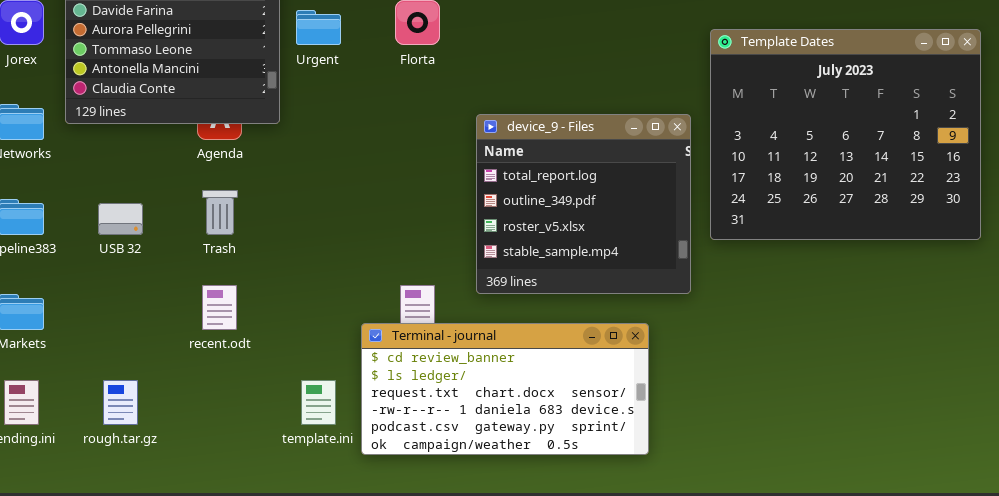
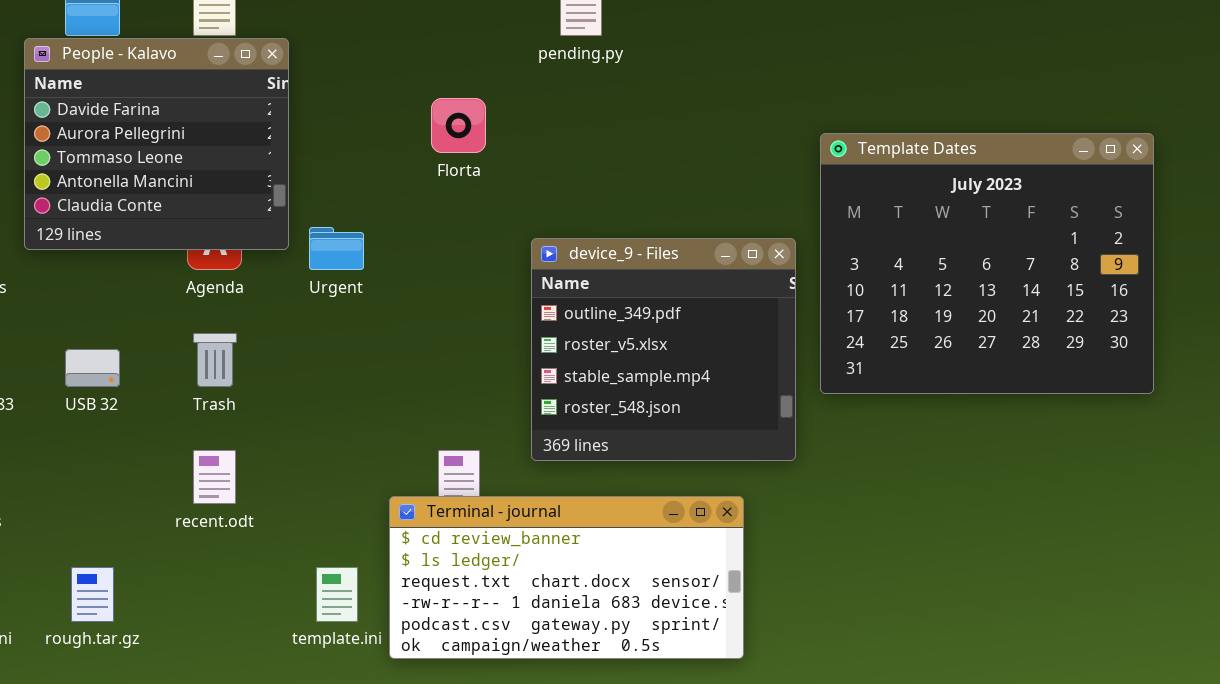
Urgent: [296,10,341,45] -> [309,227,364,270], moved
device_9 - Files: [476,114,691,294] -> [531,238,796,461], scrolled down 1 row

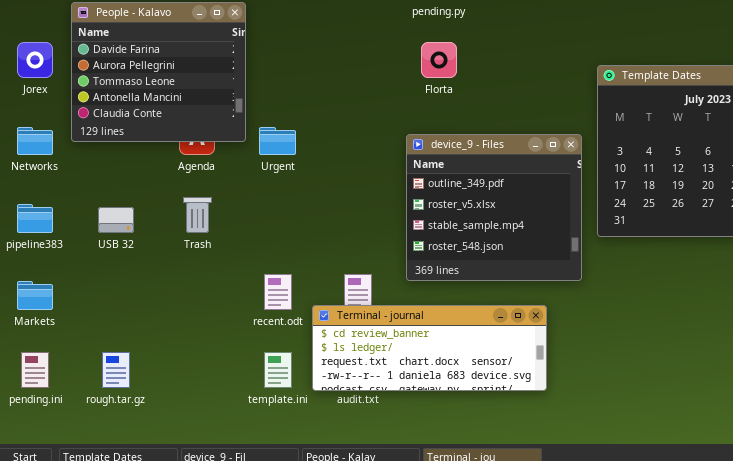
Florta: [431,98,486,153] -> [421,42,457,78], moved
recent.odt: [193,450,236,504] -> [264,274,292,310], moved
Terminal - journal: [389,496,744,659] -> [312,305,547,391], resized

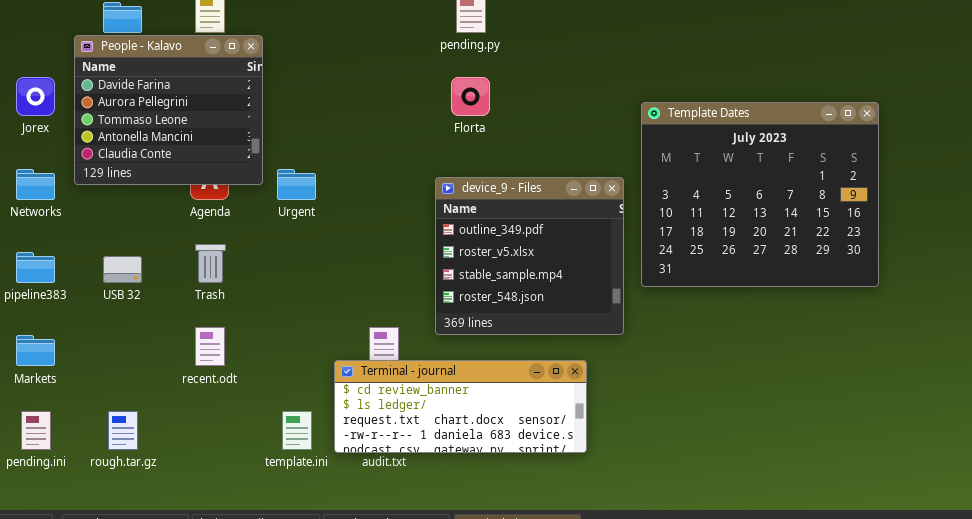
recent.odt: [264,274,292,310] -> [195,327,225,366], moved

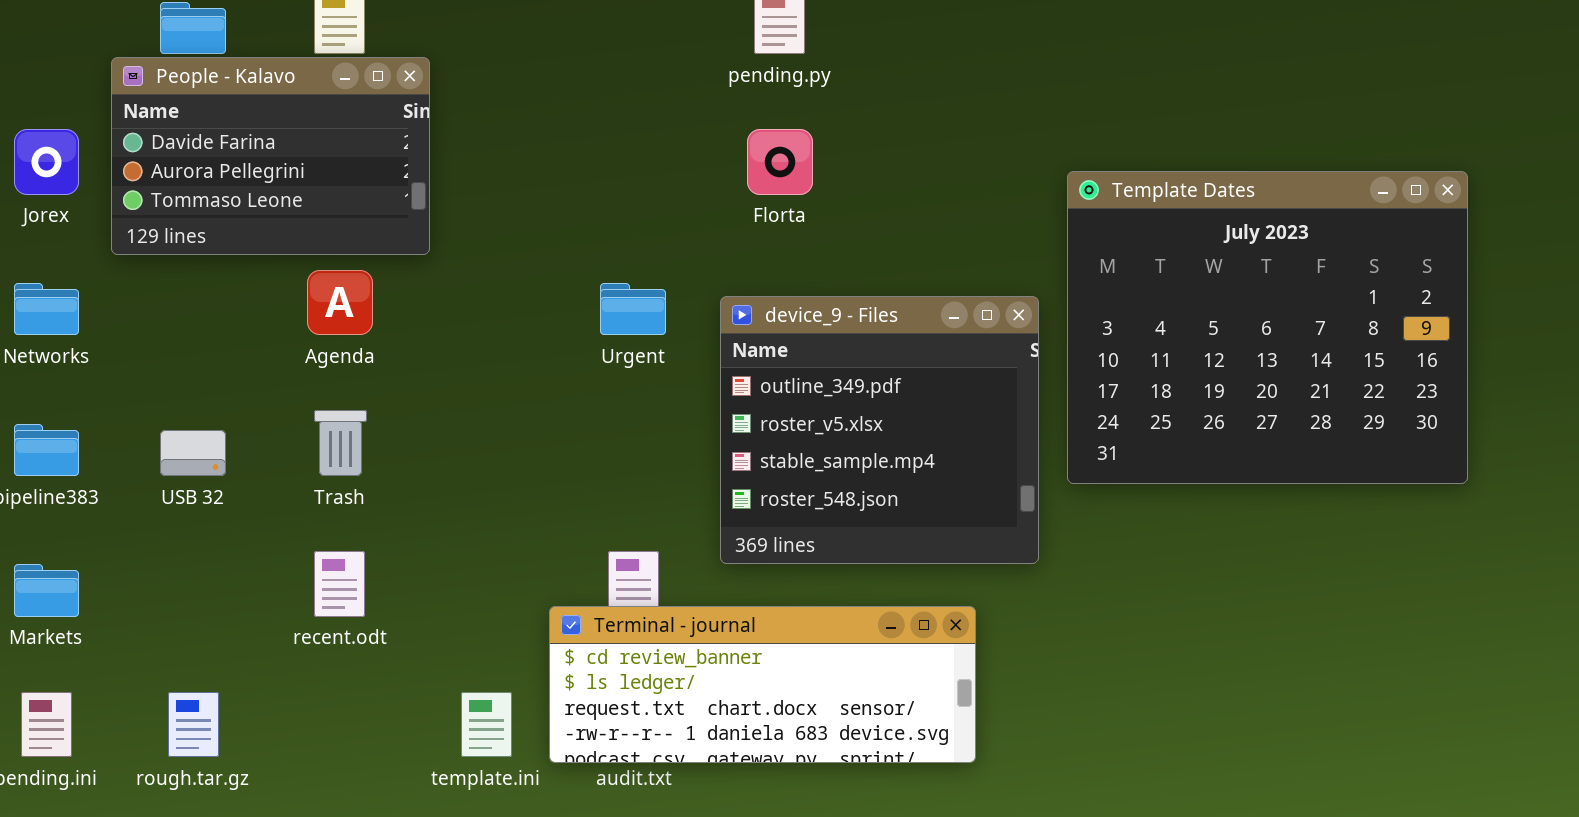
People - Kalavo: [74,35,263,185] -> [111,57,430,255], resized
Urgent: [277,169,316,200] -> [600,283,666,335], moved

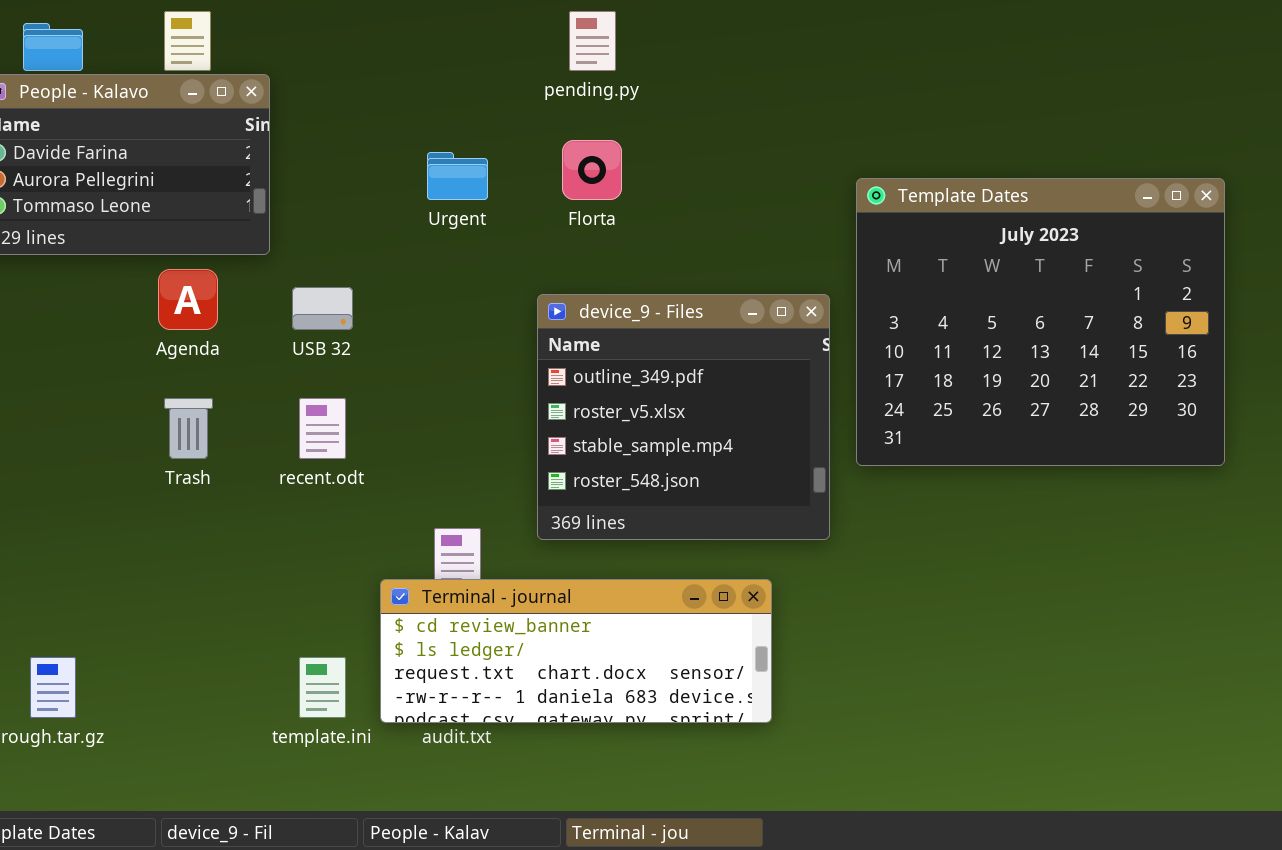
Urgent: [600,283,666,335] -> [427,152,488,200], moved
USB 32: [160,430,226,476] -> [292,287,353,330], moved
recent.odt: [314,551,365,617] -> [299,398,346,459], moved

